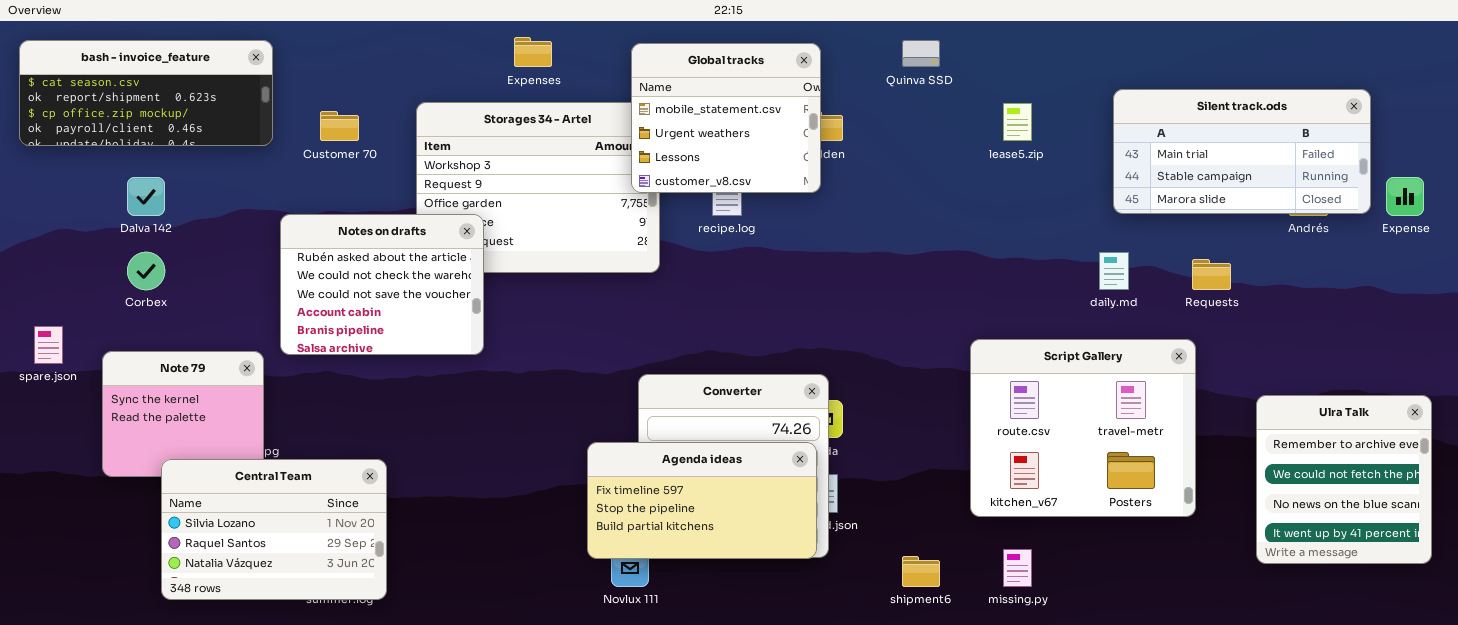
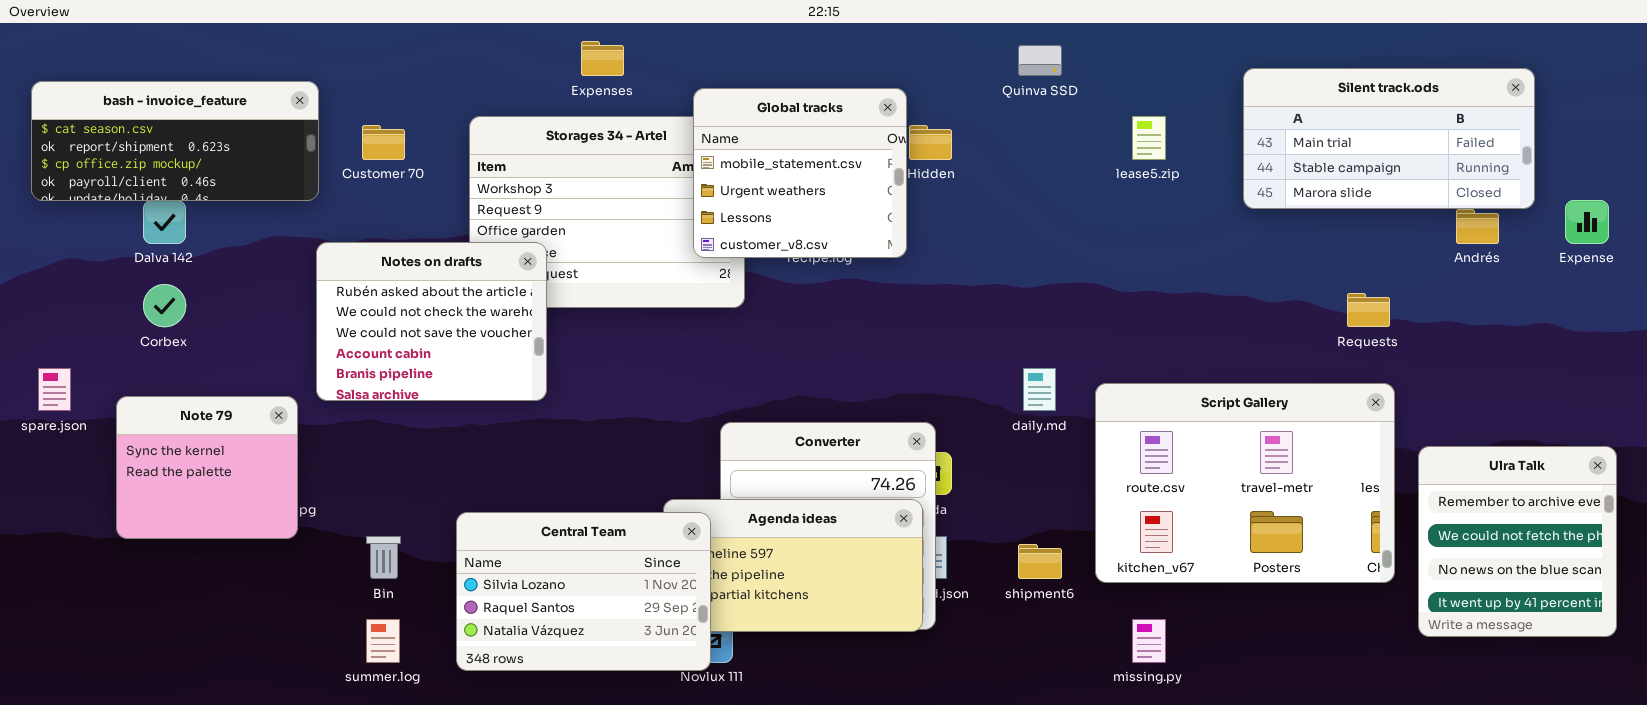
bash - invoice_feature: [19,40,273,146] -> [31,81,319,201], moved
Global tracks: [631,43,821,193] -> [693,88,907,258], moved
Silent track.ods: [1113,89,1371,214] -> [1243,68,1535,209], moved
daily.md: [1099,252,1129,290] -> [1023,368,1056,411], moved
Script Gallery: [970,339,1196,517] -> [1095,383,1395,583], resized
Central Team: [161,459,387,600] -> [456,512,711,671], moved
shipment6: [902,556,940,587] -> [1018,544,1062,579], moved

